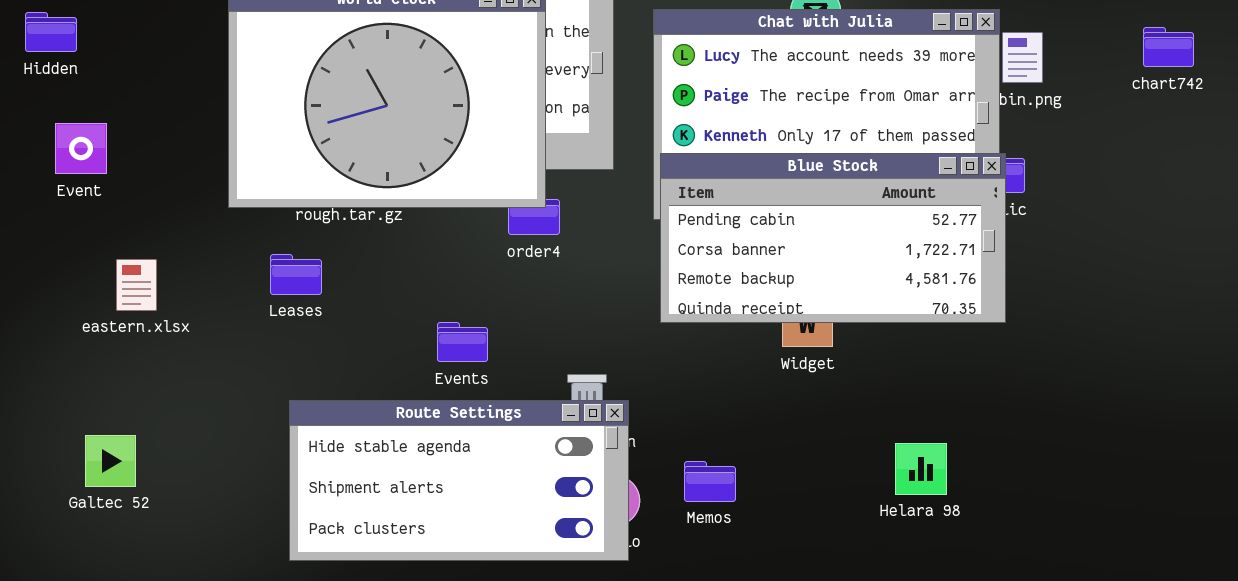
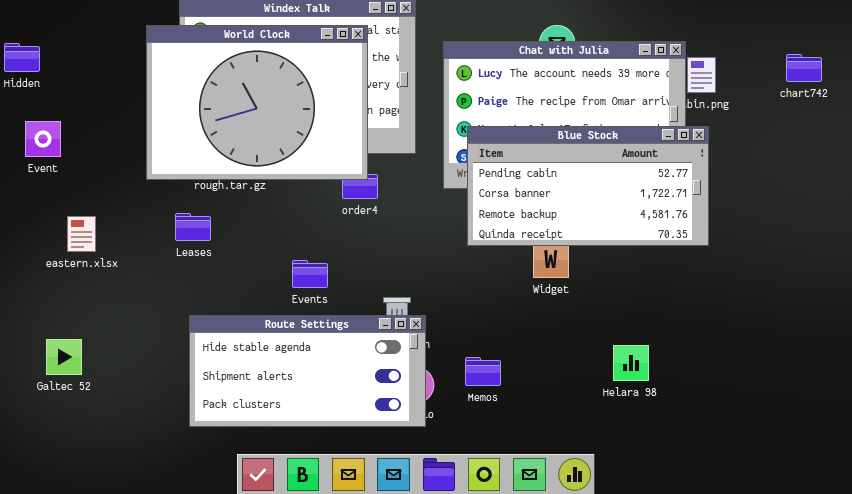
Blue Stock: [660,153,1006,323] -> [467,126,709,246], moved

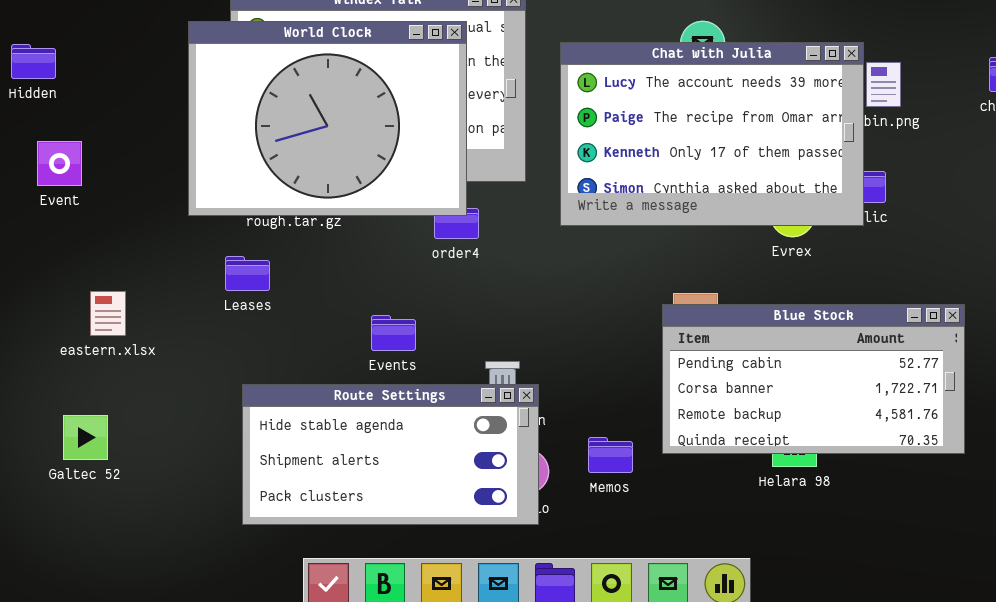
Blue Stock: [467,126,709,246] -> [662,304,965,454], moved
eastern.xlsx: [67,216,96,252] -> [90,291,126,336], moved

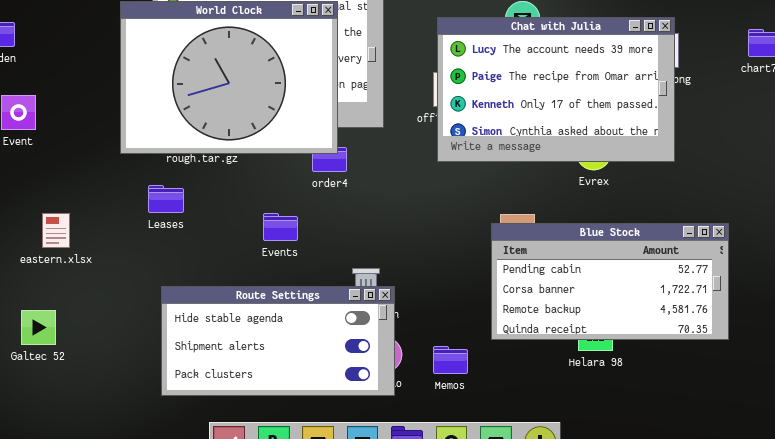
Chat with Julia: [560,42,864,226] -> [437,17,675,162], moved
Events: [371,315,416,351] -> [263,213,298,241], moved
Memos: [588,437,633,473] -> [433,346,468,374], moved

